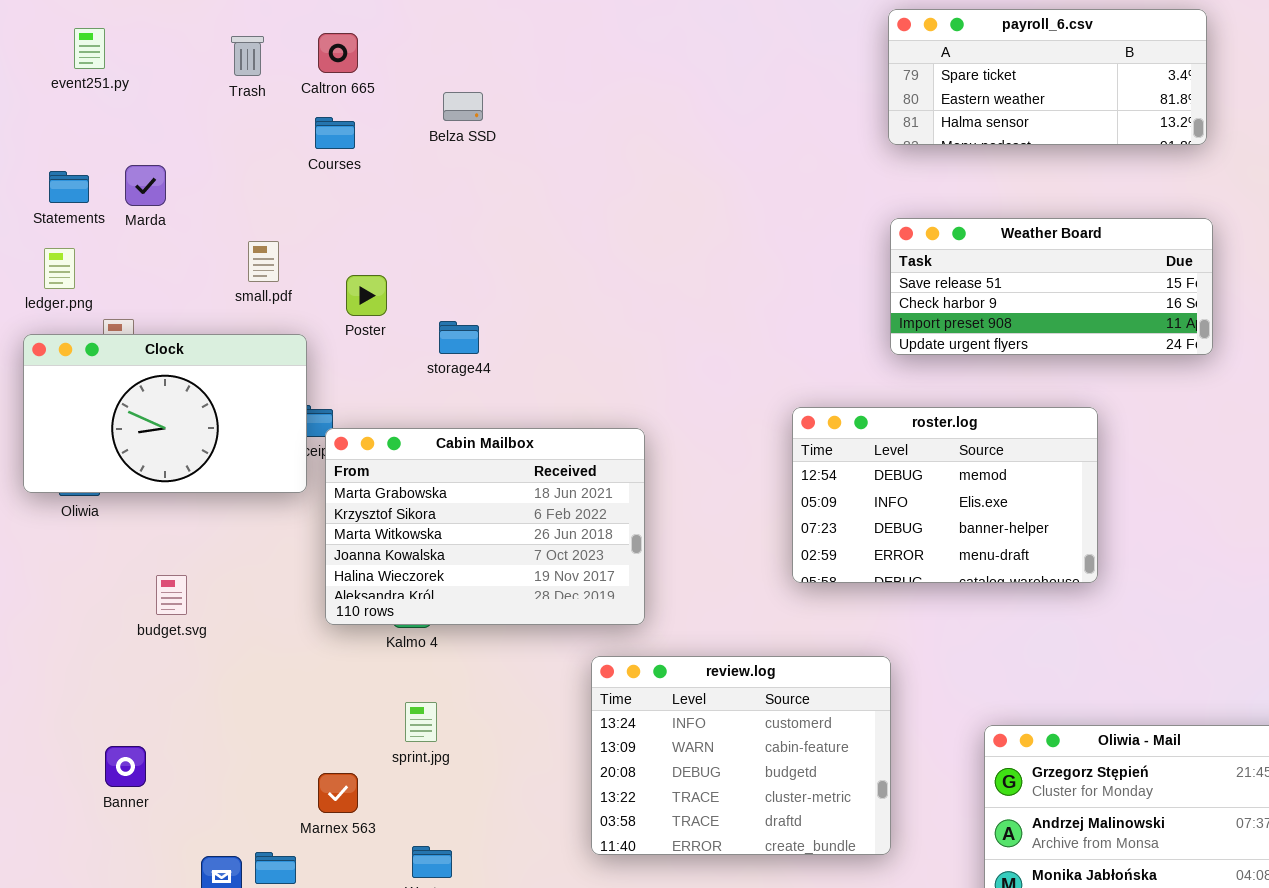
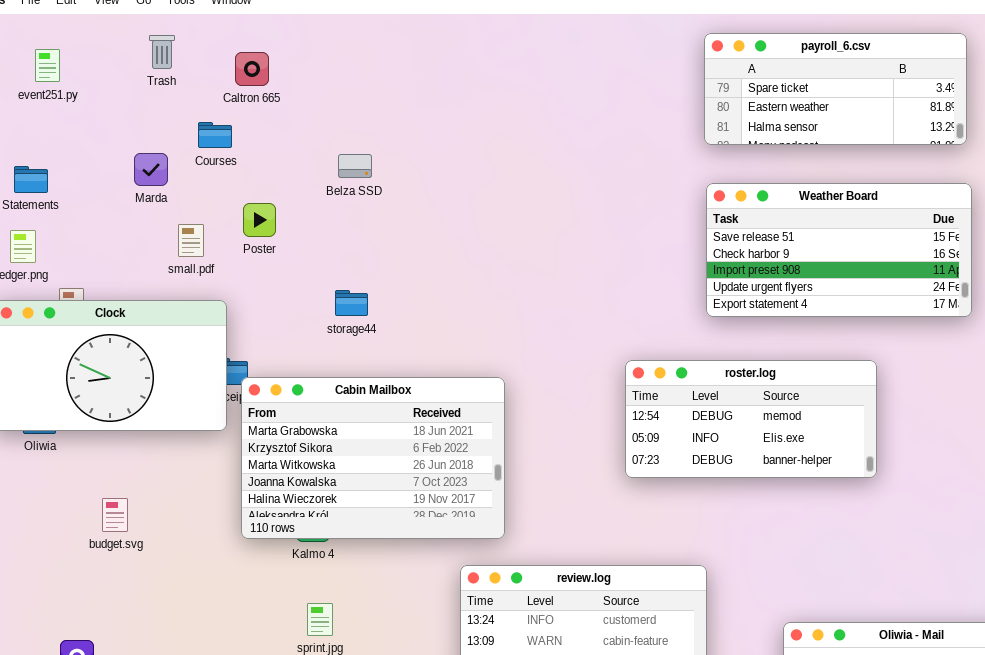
Trash: [231,36,264,76] -> [149,35,175,69], moved
Belza SSD: [443,92,483,121] -> [338,154,372,178], moved
Courses: [315,117,355,149] -> [198,122,232,148], moved
Marda: [125,165,166,206] -> [134,153,168,186], moved
Weather Board: [890,218,1213,355] -> [706,183,972,317], resized
Poster: [346,275,387,316] -> [243,203,276,237], moved
roster.log: [792,407,1098,583] -> [625,360,877,478], resized

